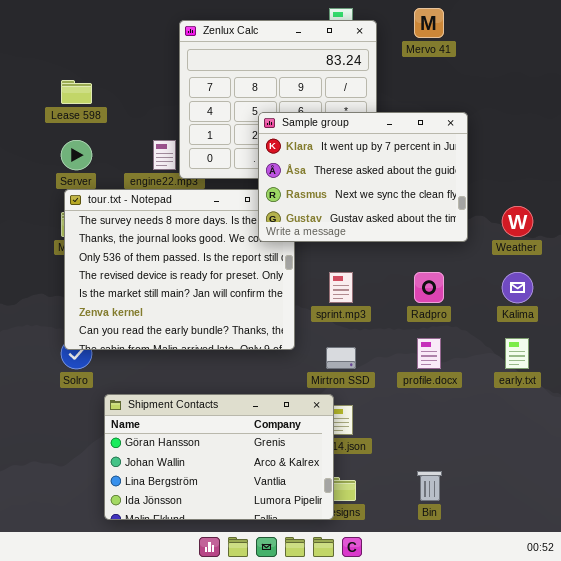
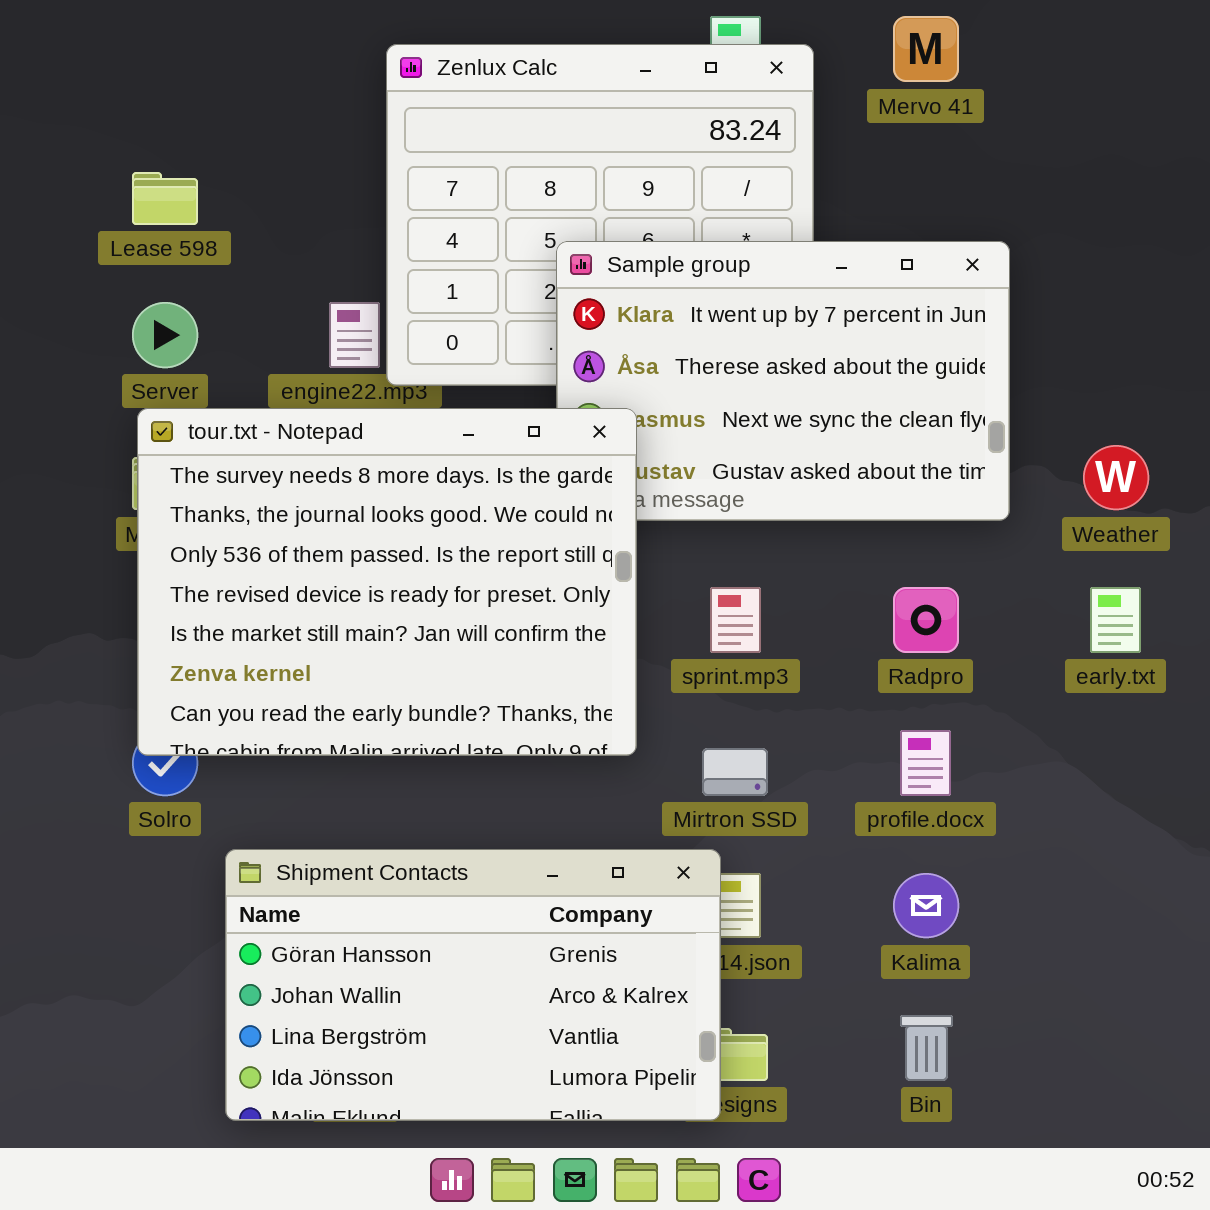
tour.txt - Notepad: [64,189,295,350] -> [137,408,637,756], raised
Kalima: [502,272,533,303] -> [893,873,959,938], moved
early.txt: [505,338,529,369] -> [1090,587,1141,653], moved

